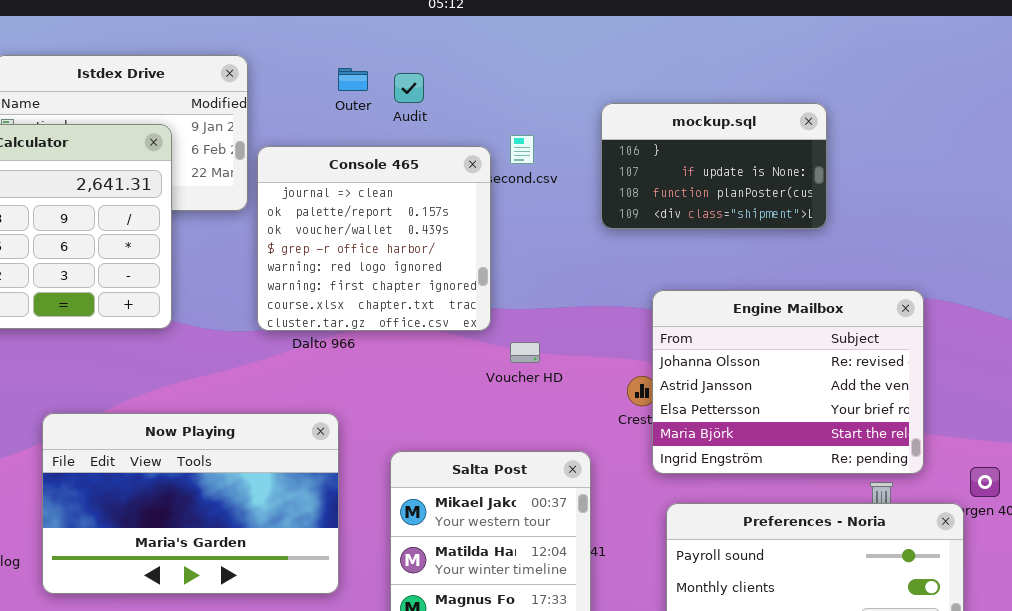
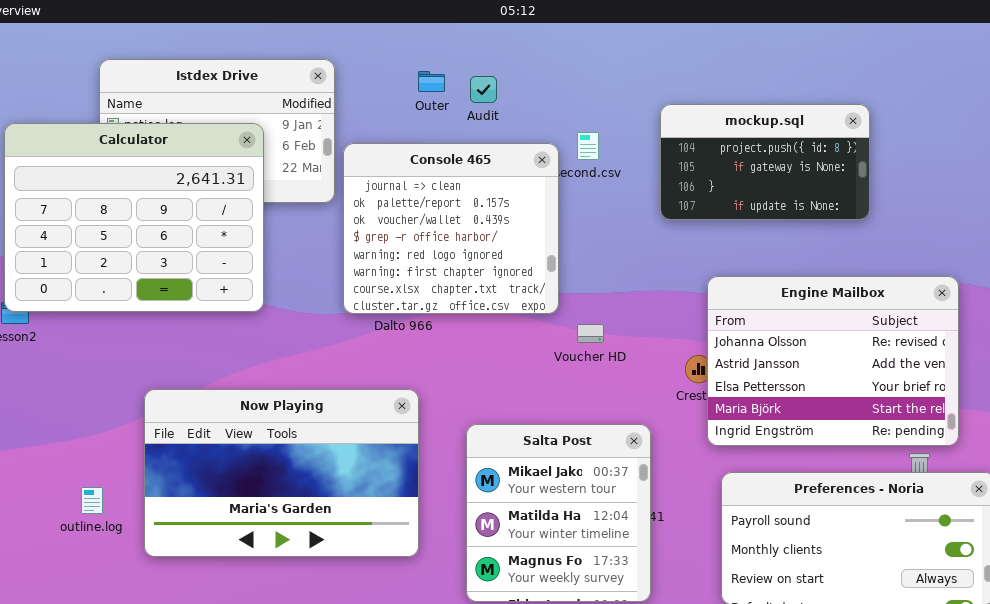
mockup.sql: [601,103,827,229] -> [660,104,870,220], scrolled up 2 rows

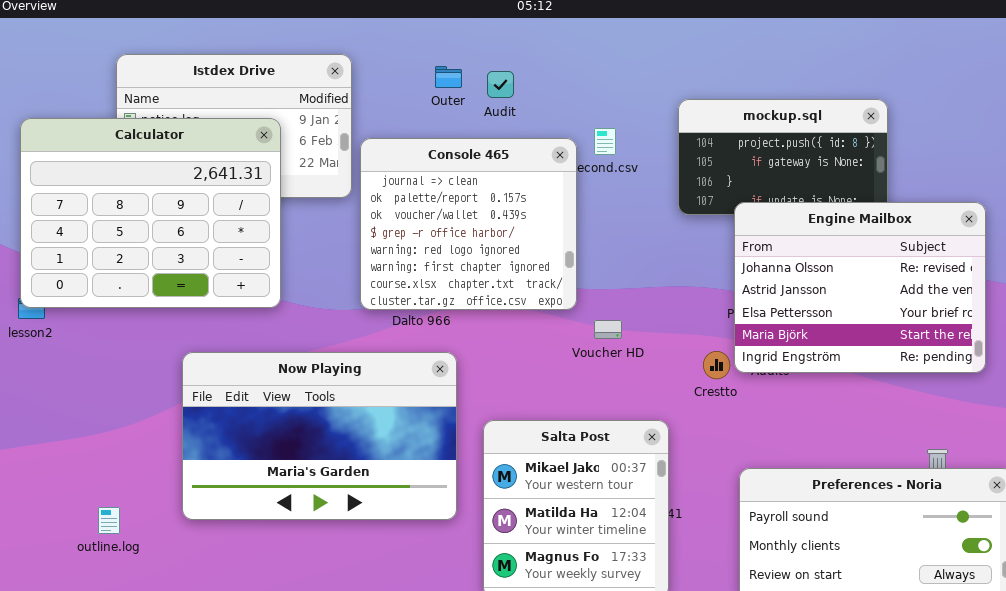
Engine Mailbox: [707,276,959,446] -> [734,202,986,373], moved
Now Playing: [144,389,419,557] -> [182,352,457,520], moved
outline.log: [81,487,103,514] -> [98,507,120,534], moved

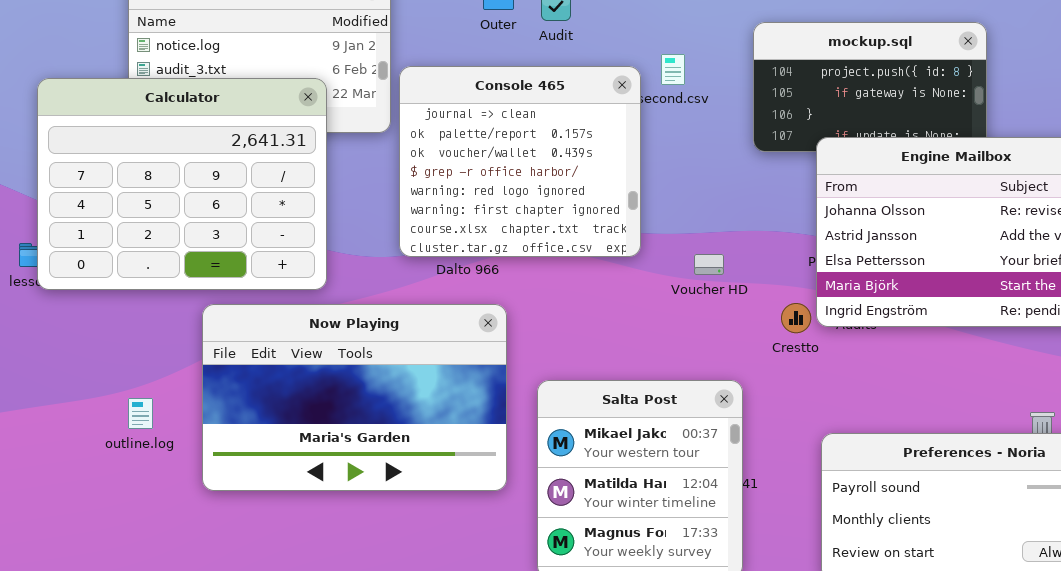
Calculator: [20,118,281,308] -> [37,78,327,290], moved
Voucher HD: [594,320,622,339] -> [694,254,724,275], moved
outline.log: [98,507,120,534] -> [128,398,153,429], moved

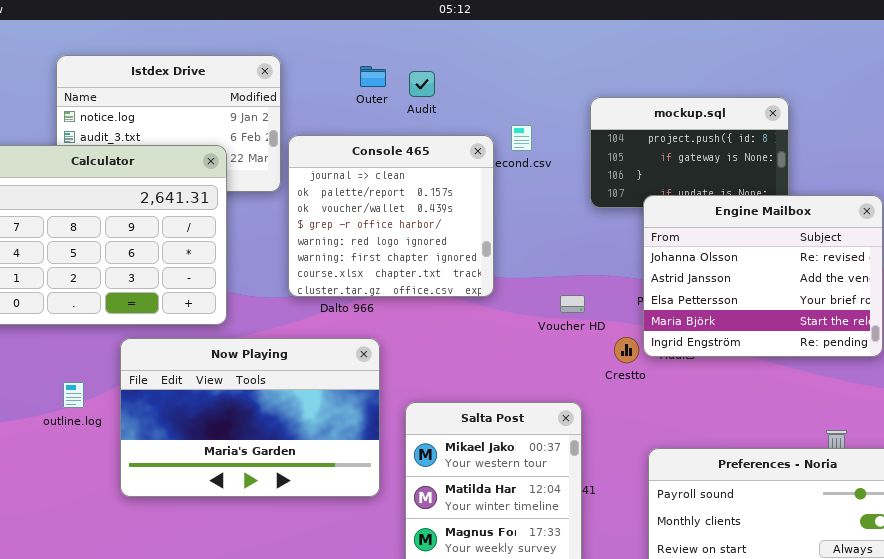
Voucher HD: [694,254,724,275] -> [560,295,585,313], moved
outline.log: [128,398,153,429] -> [63,382,84,408], moved

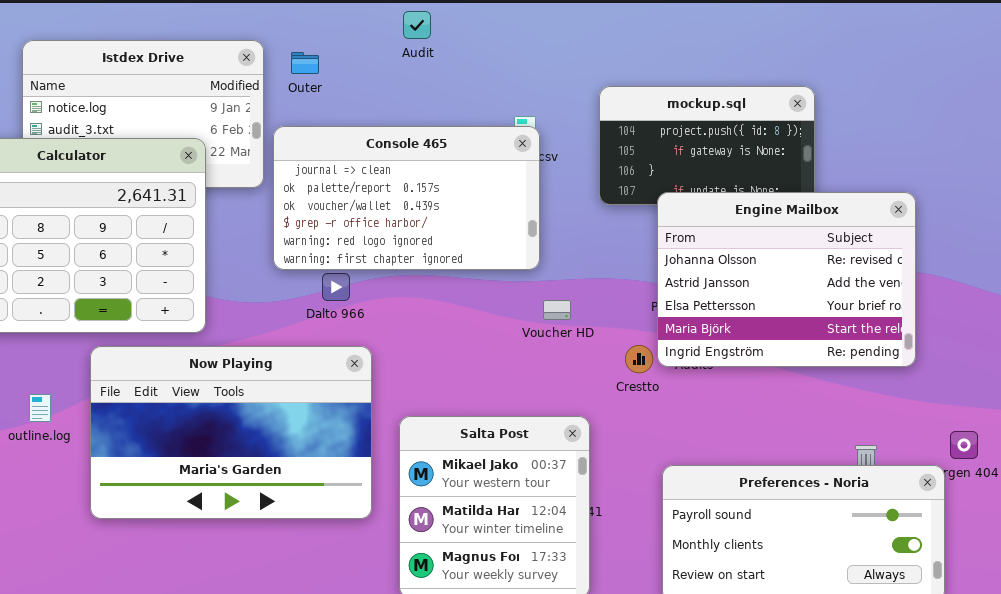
Outer: [360,66,386,87] -> [291,52,319,74], moved
Audit: [409,71,435,97] -> [403,11,431,39], moved
Console 465: [288,135,494,297] -> [273,126,540,270], resized
Voucher HD: [560,295,585,313] -> [543,300,571,320], moved

